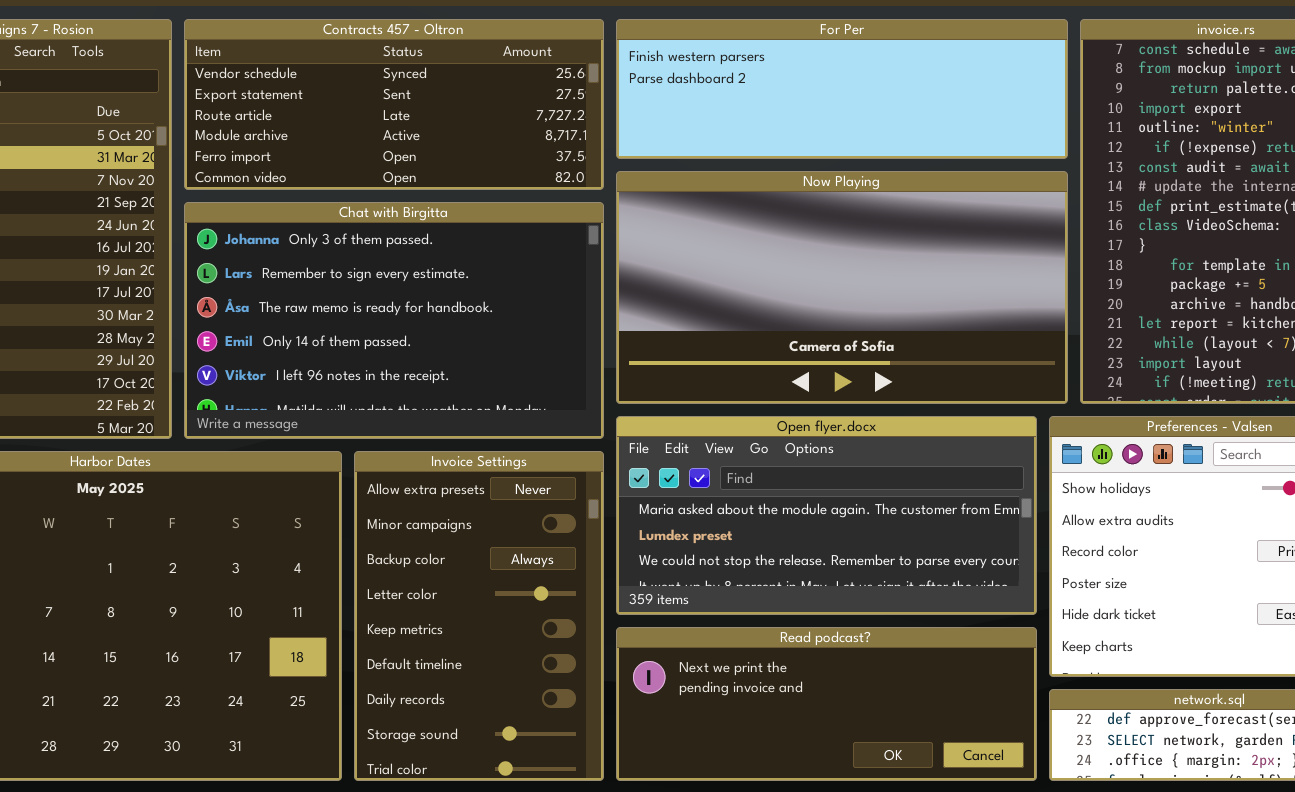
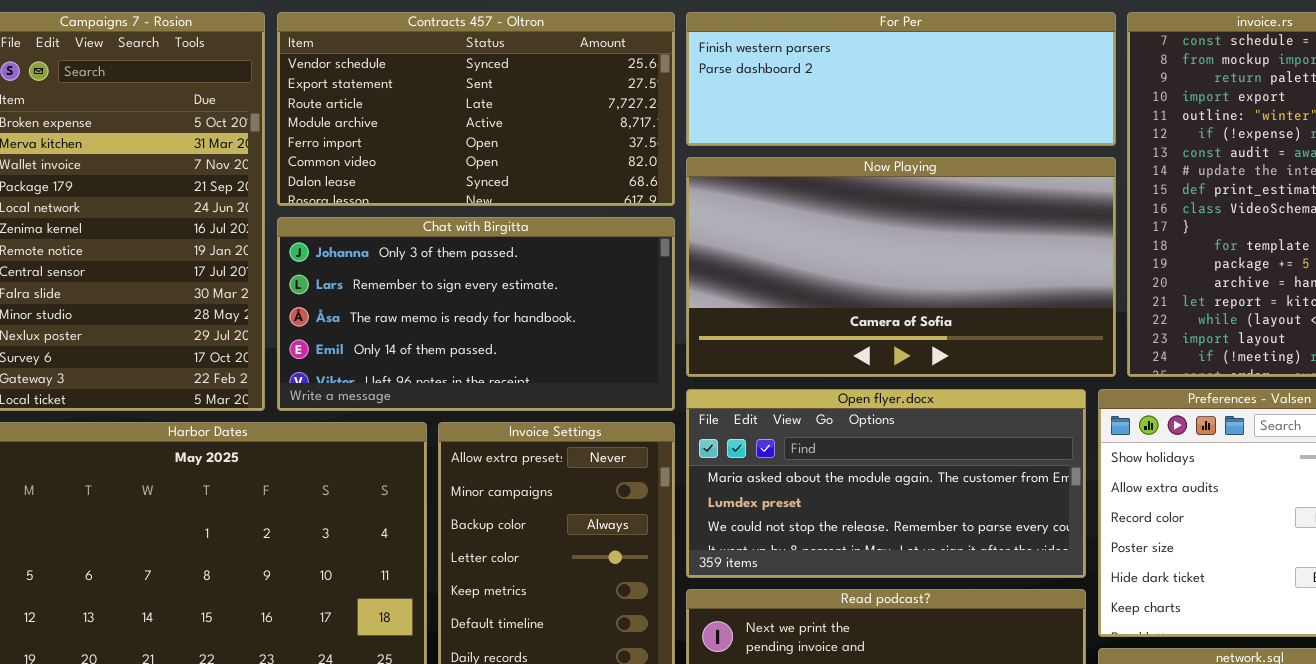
Contracts 457 - Oltron: [184,19,604,190] -> [277,12,675,206], resized
Chat with Birgitta: [184,202,604,439] -> [277,217,675,411], resized

